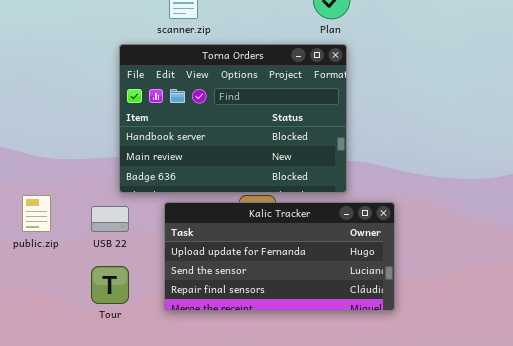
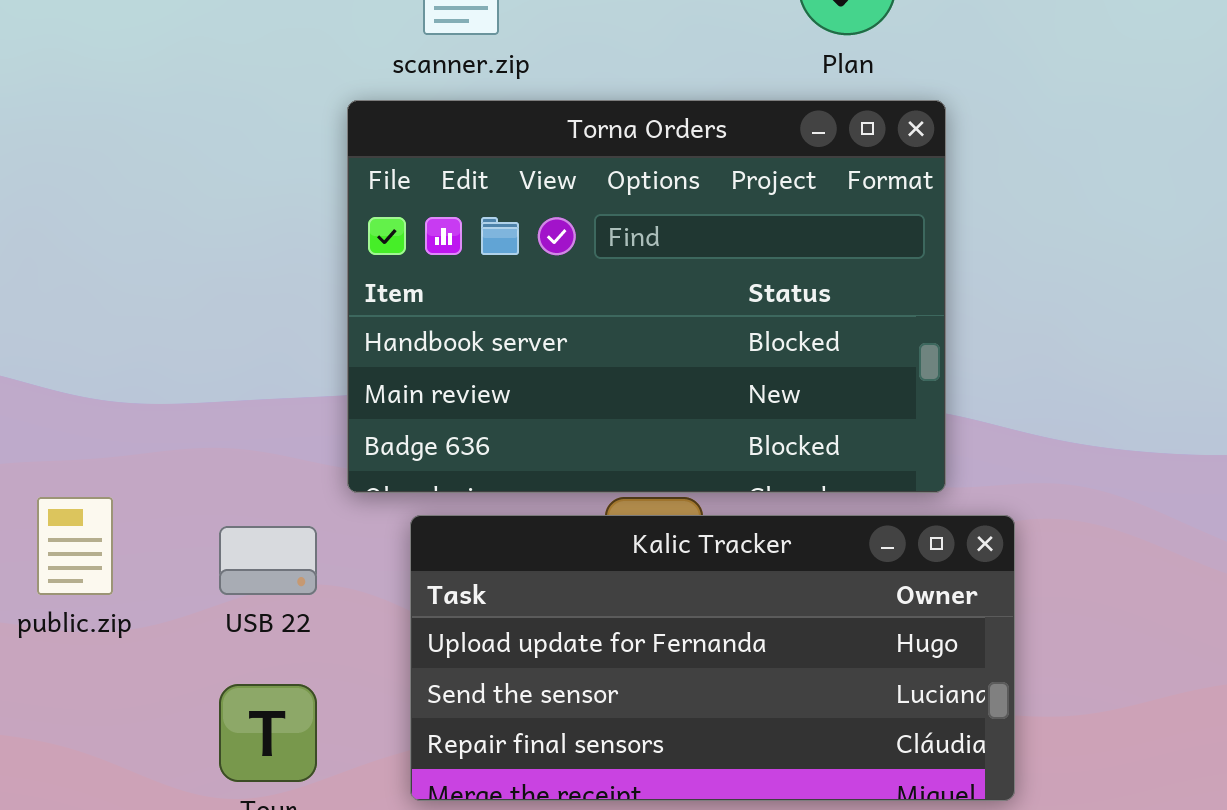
Torna Orders: [119,44,347,193] -> [347,100,946,493], moved

